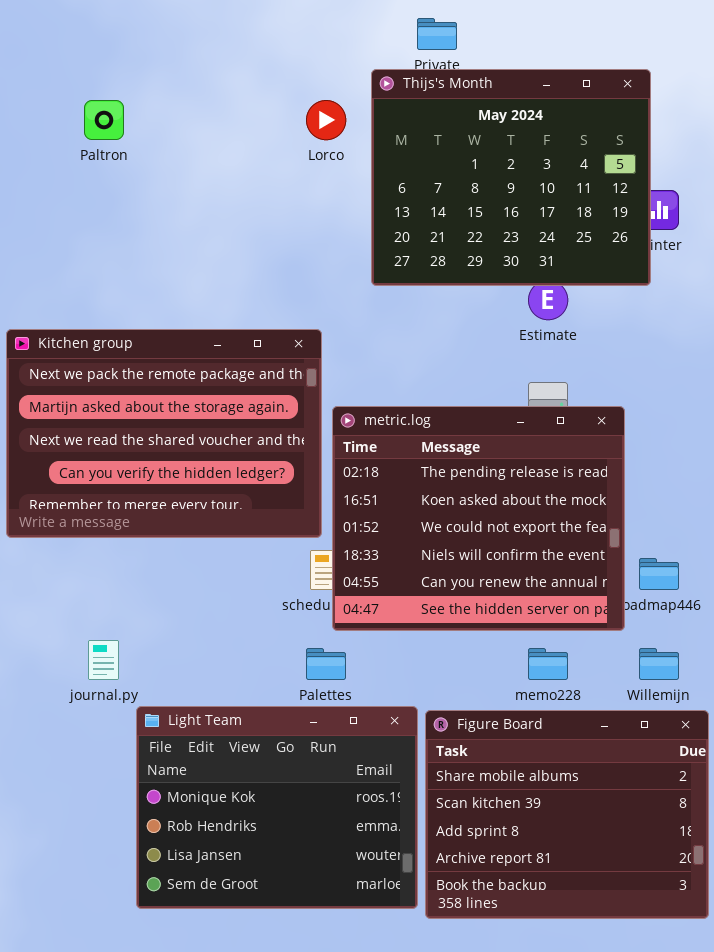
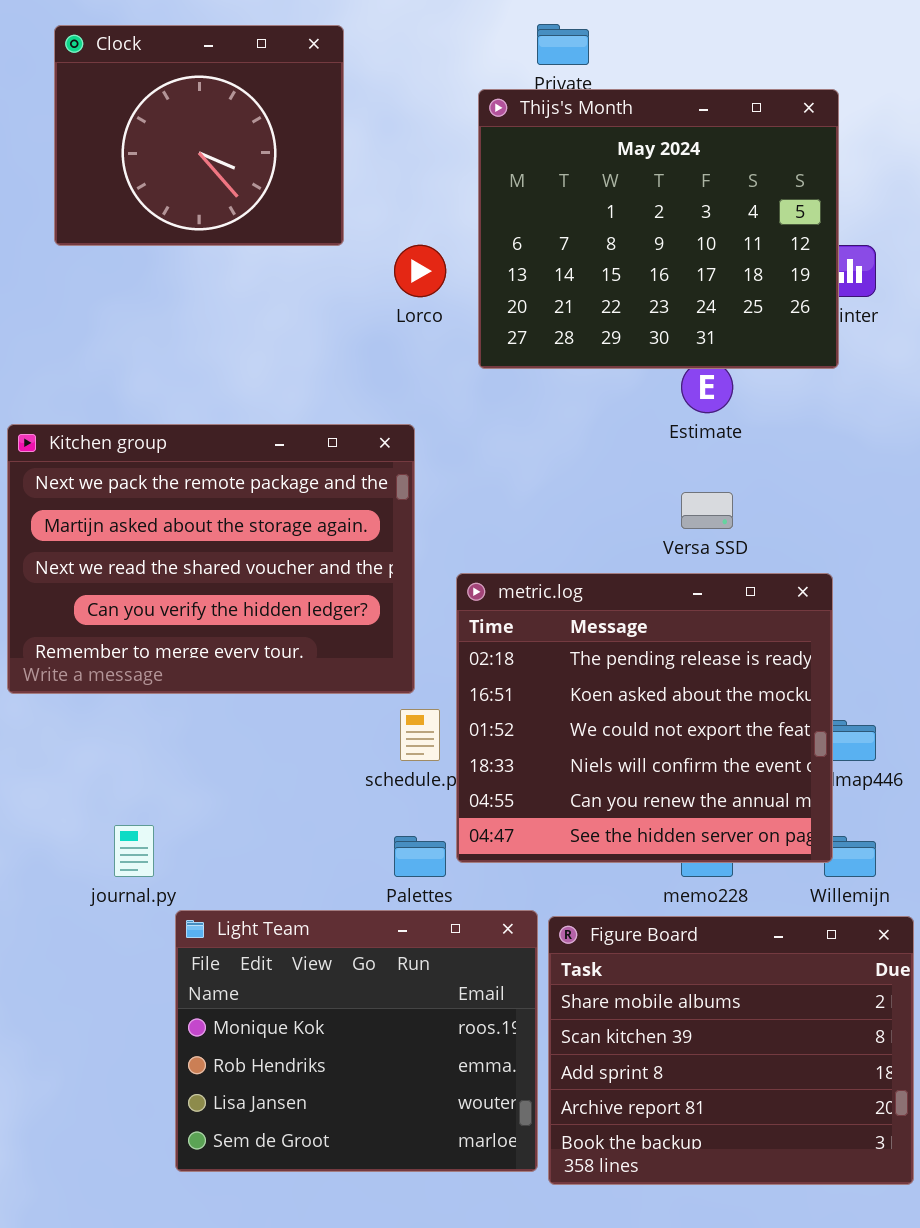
Clock: none -> [54,25,344,246], opened
Lorco: [306,100,346,140] -> [394,245,446,297], moved
metric.log: [332,406,625,631] -> [456,573,833,863], moved

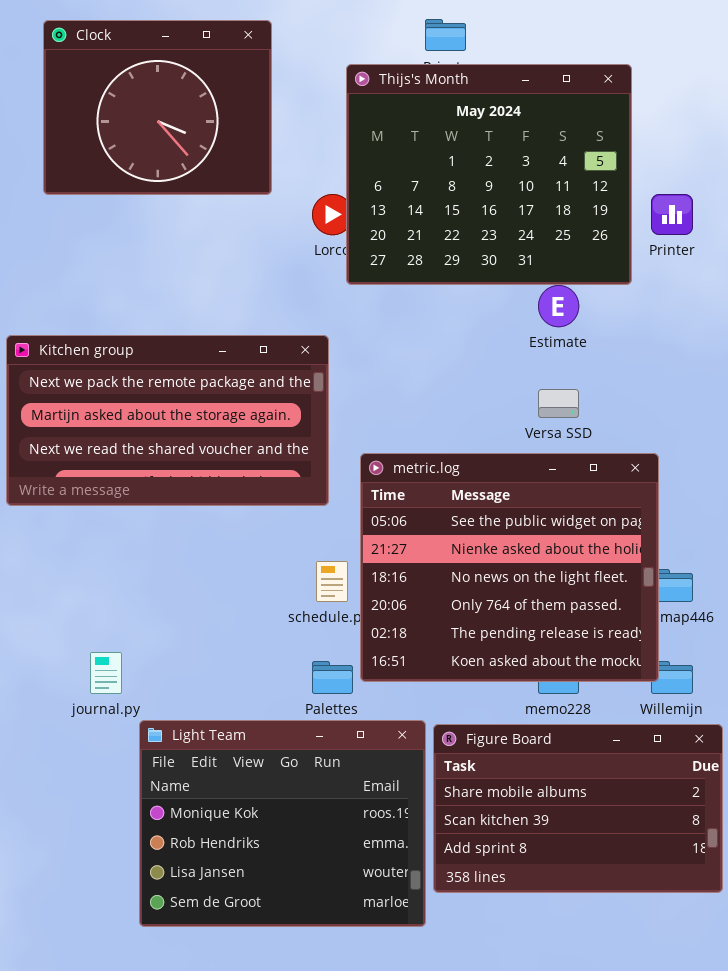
Thijs's Month: [478,89,839,369] -> [346,64,632,285], moved
Kitchen group: [7,424,415,694] -> [6,335,329,506], resized
metric.log: [456,573,833,863] -> [360,453,659,682], scrolled up 4 rows
Figure Board: [548,916,914,1185] -> [433,724,723,893], resized

